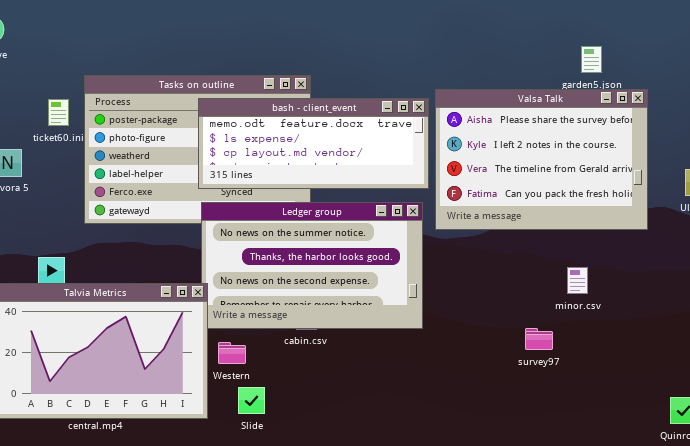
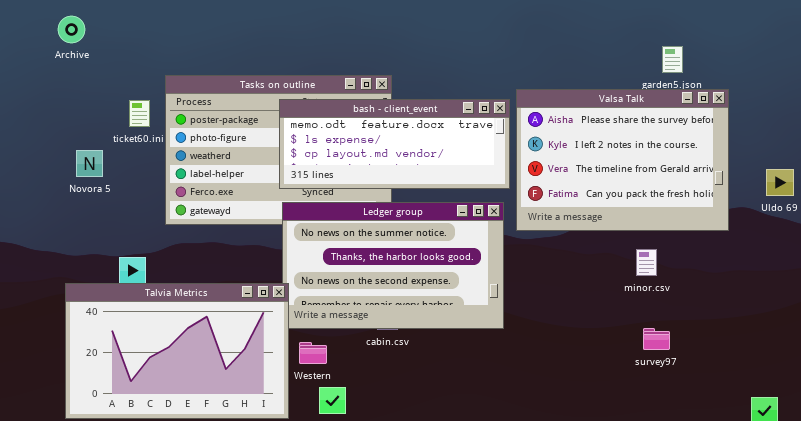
minor.csv: [567,267,588,294] -> [636,249,657,276], moved
survey97: [525,328,553,350] -> [643,328,670,350], moved

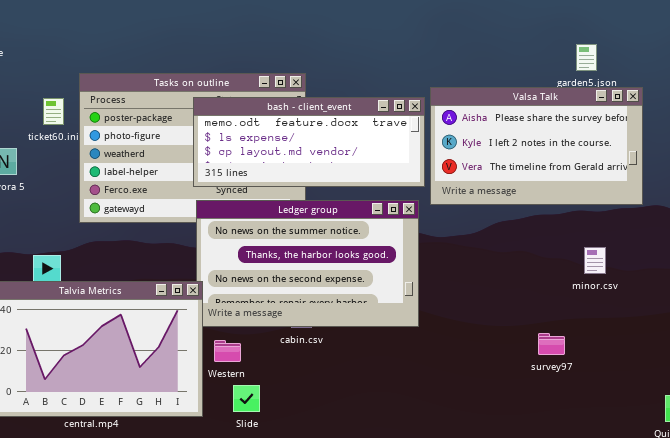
Valsa Talk: [516,89,729,231] -> [430,87,643,205], resized
minor.csv: [636,249,657,276] -> [584,247,606,274], moved
survey97: [643,328,670,350] -> [538,333,565,355], moved

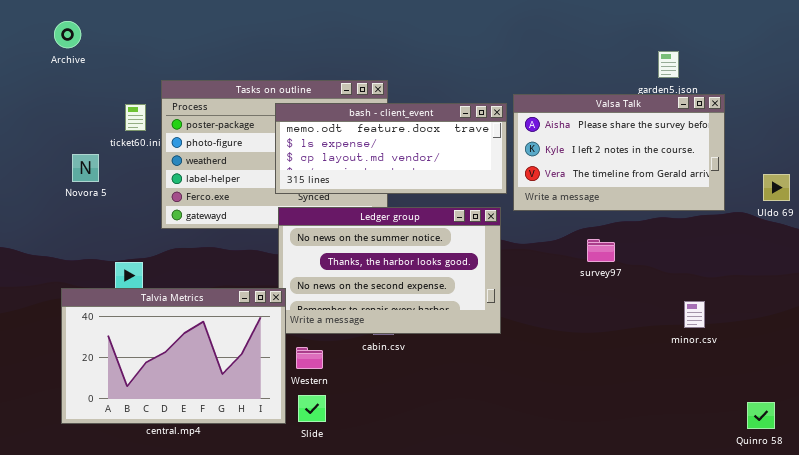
minor.csv: [584,247,606,274] -> [684,301,705,328], moved
survey97: [538,333,565,355] -> [587,239,615,262], moved
Slide: [233,385,260,412] -> [298,395,326,422], moved

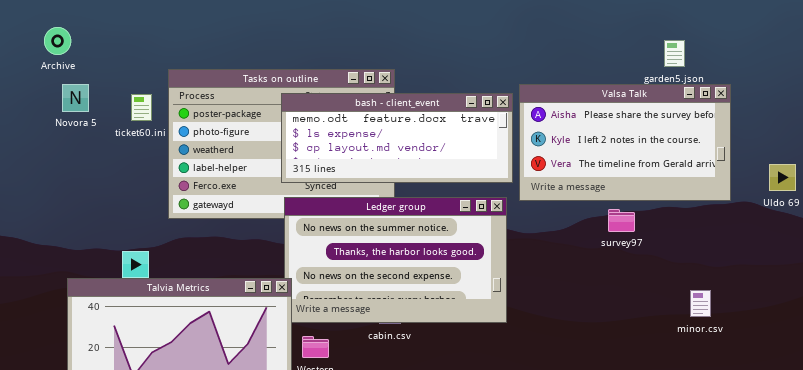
Archive: [54,21,81,48] -> [44,27,71,55], moved
Novora 5: [72,154,99,182] -> [62,84,89,112], moved
survey97: [587,239,615,262] -> [608,209,635,232], moved

